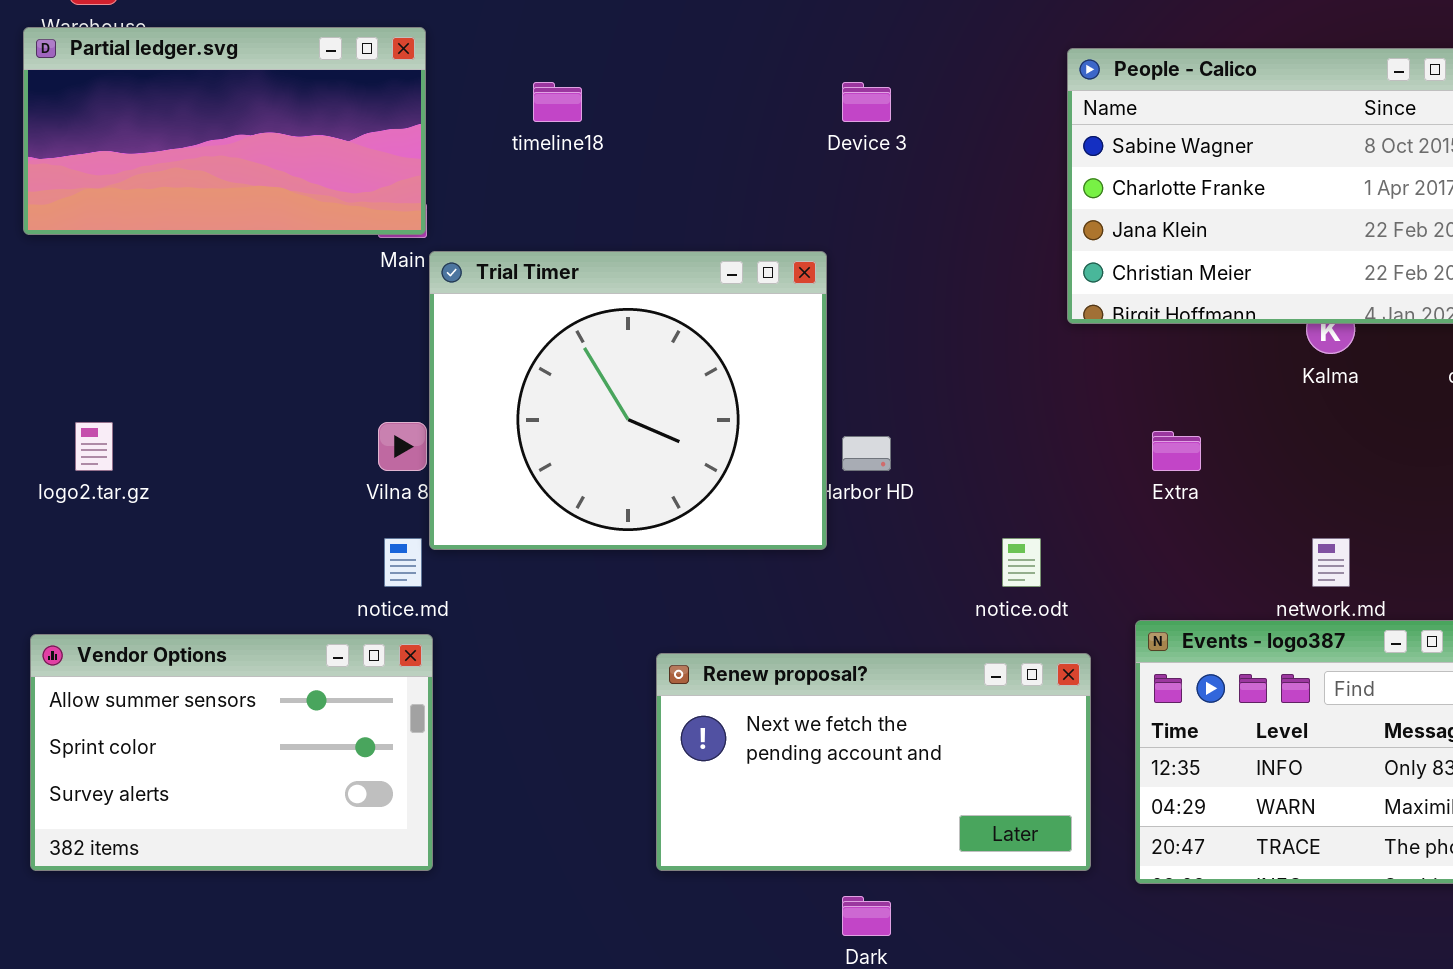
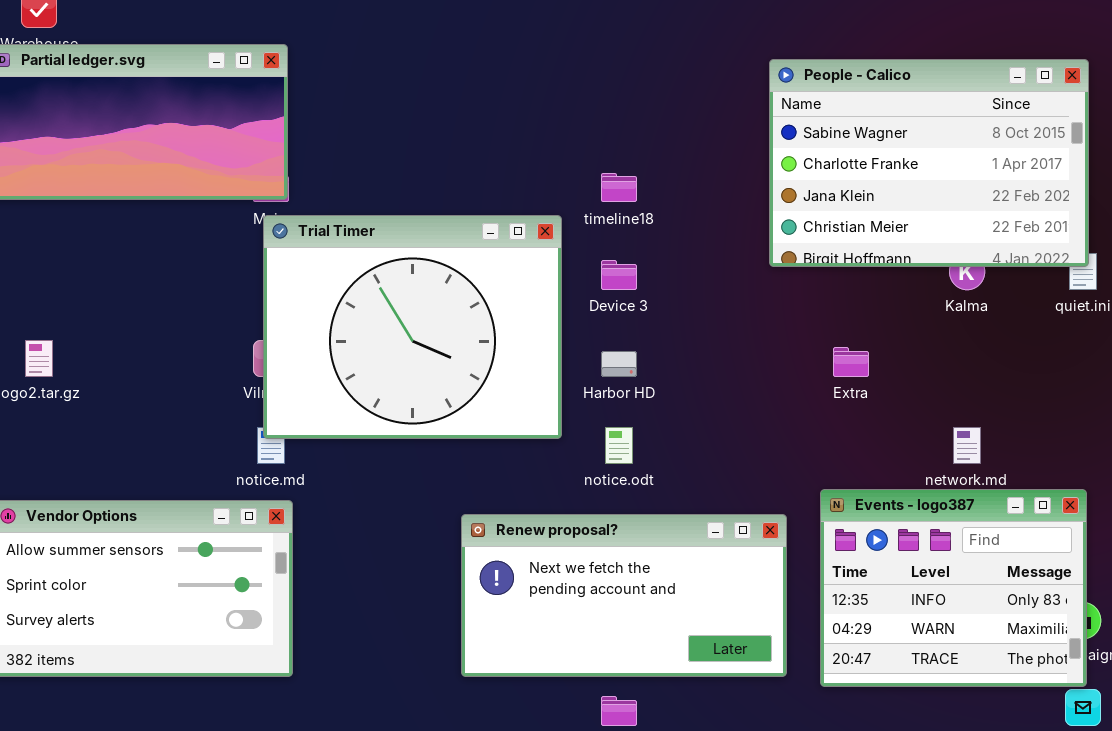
timeline18: [533,82,582,122] -> [601,173,637,202], moved
Device 3: [842,82,891,122] -> [601,260,637,290], moved
Trial Timer: [429,251,827,550] -> [263,215,562,439], moved
notice.odt: [1002,538,1041,587] -> [605,427,633,464], moved

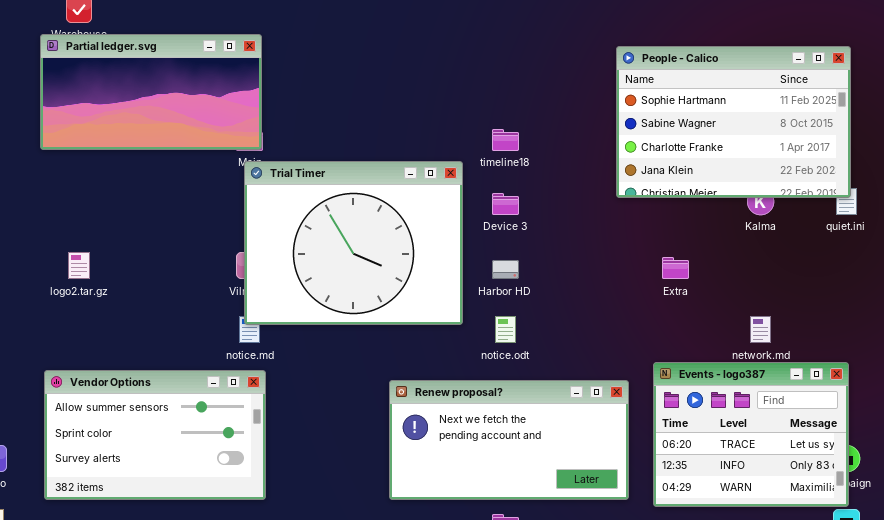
People - Calico: [769,59,1089,267] -> [616,46,851,198], scrolled up 1 row
Events - logo387: [820,489,1087,687] -> [653,362,849,507], scrolled up 1 row

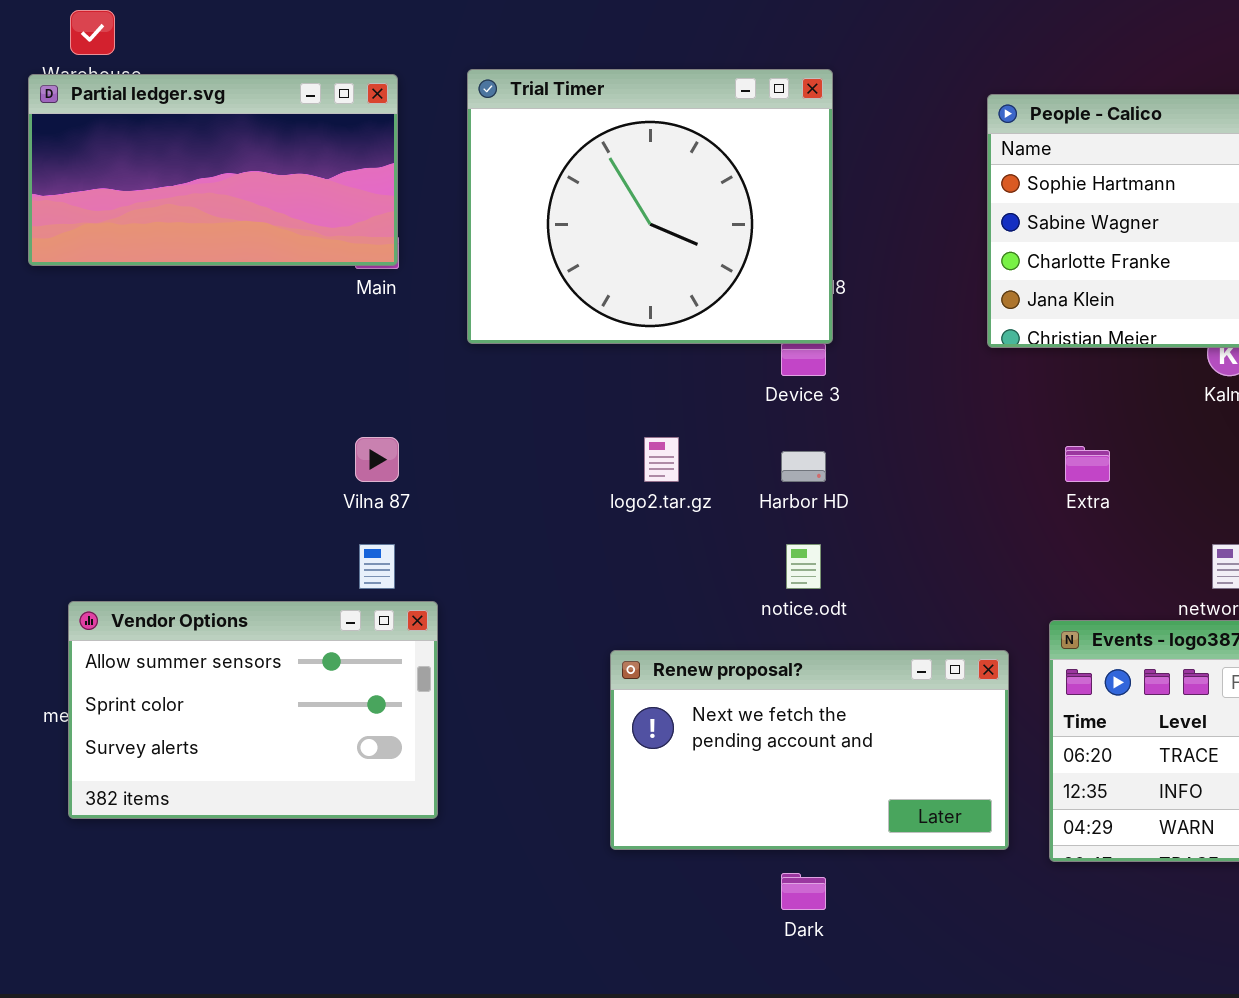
Trial Timer: [244,161,463,325] -> [467,69,833,344], moved
logo2.tar.gz: [68,252,90,279] -> [644,437,679,482], moved
Vendor Options: [44,370,266,500] -> [68,601,438,819], moved

